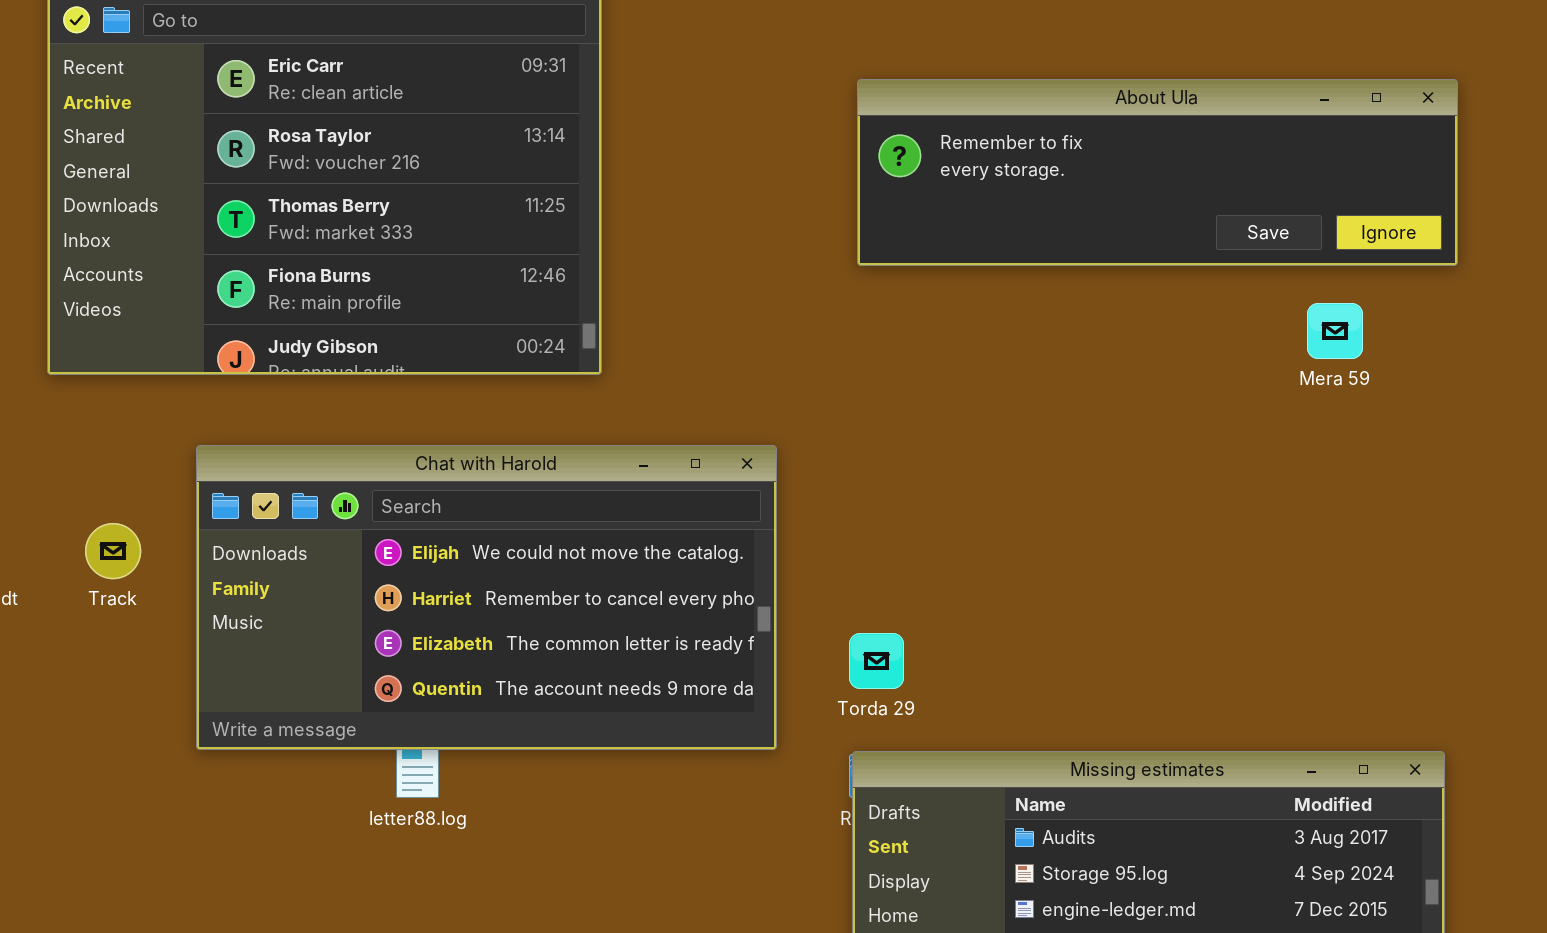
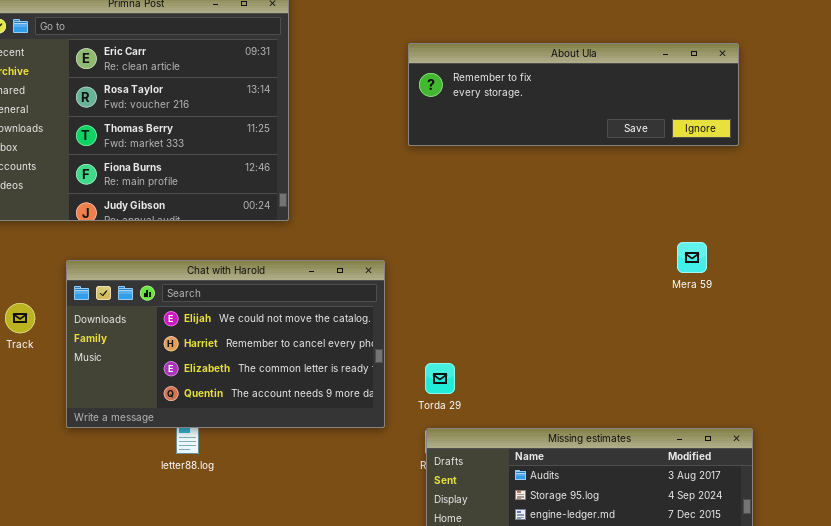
About Ula: [857,79,1458,266] -> [408,43,739,146], moved
Mera 59: [1307,303,1363,359] -> [677,242,707,273], moved

